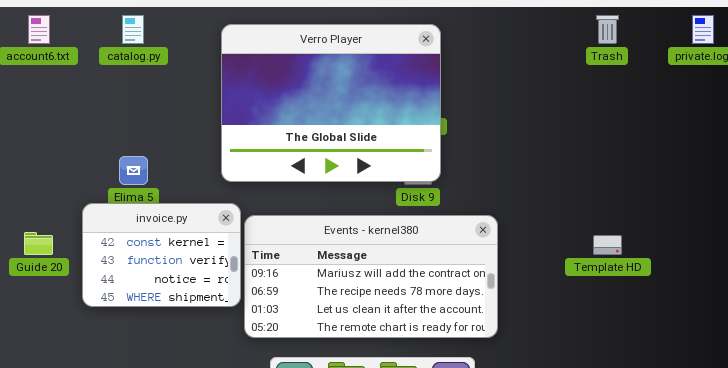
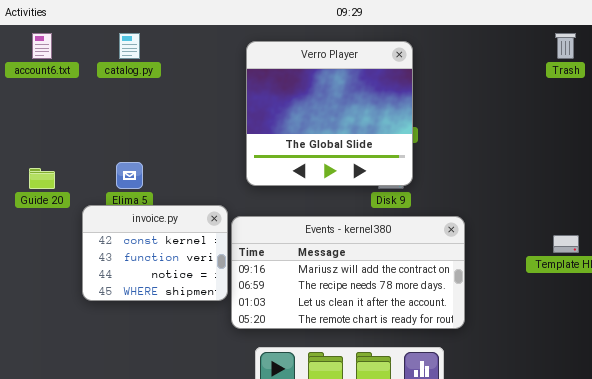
Verro Player: [221,24,441,182] -> [246,41,413,186], resized
Guide 20: [24,232,53,255] -> [29,168,55,189], moved

